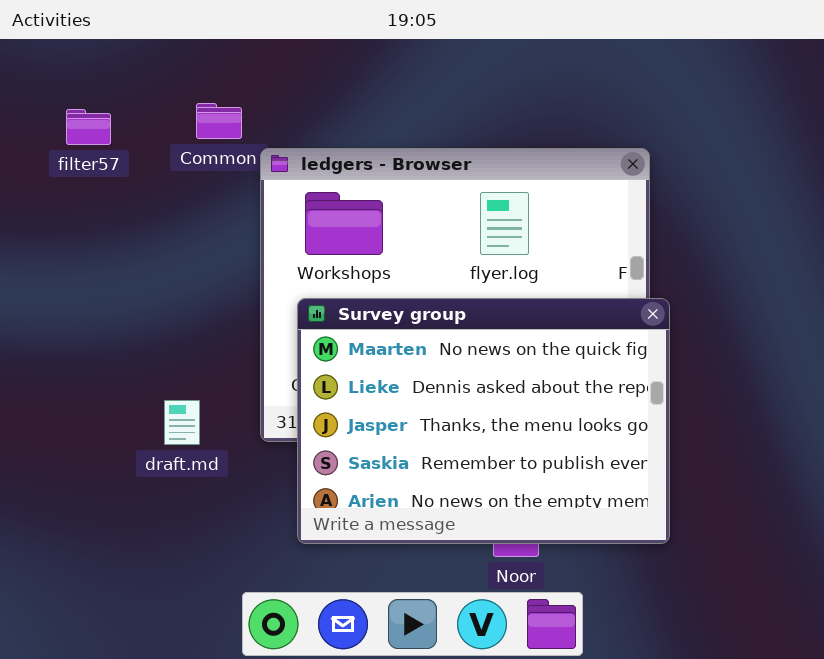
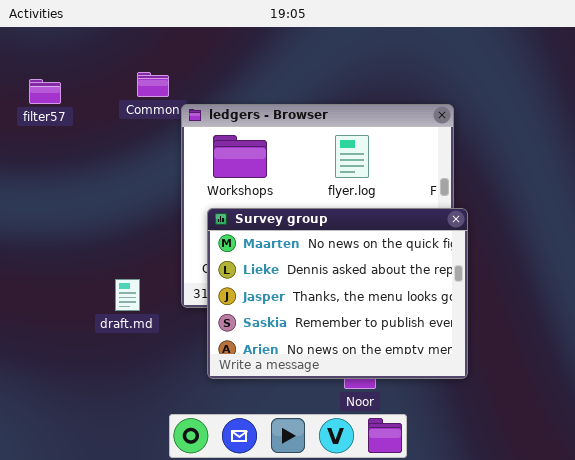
filter57: [66,109,111,145] -> [29,79,61,104], moved

